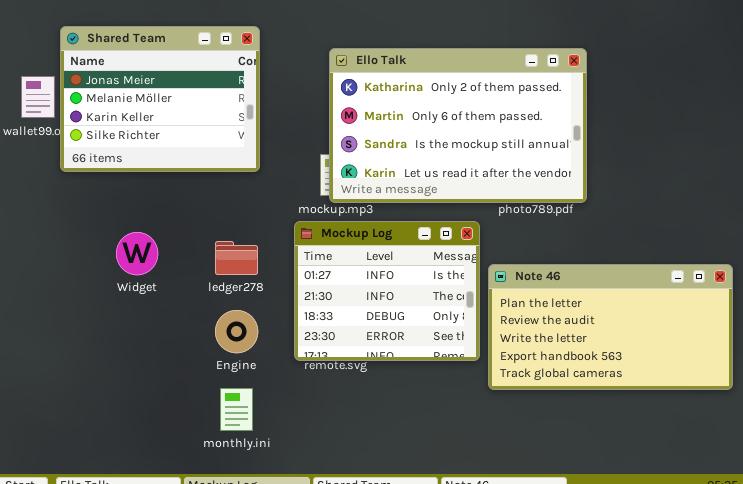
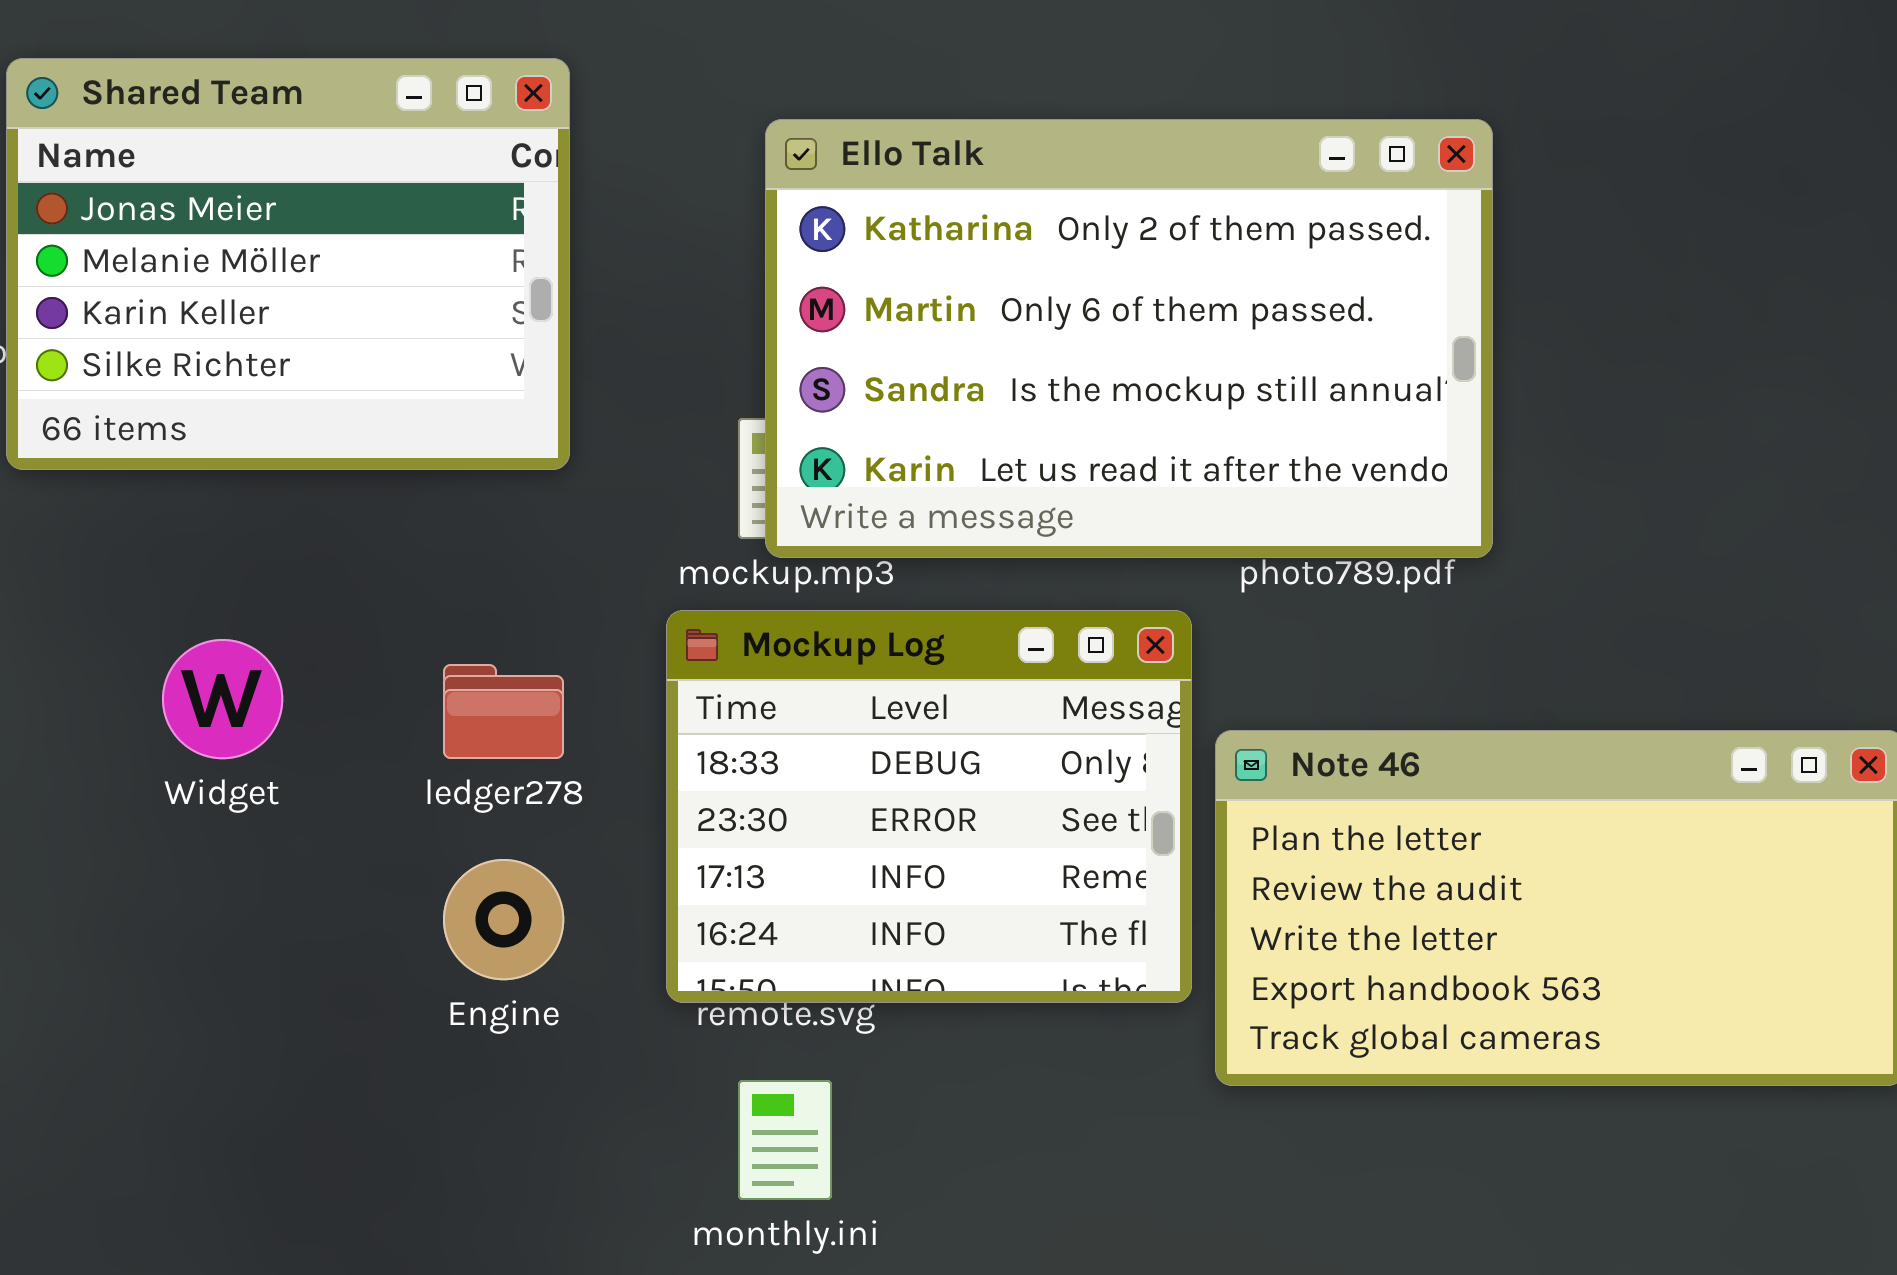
Mockup Log: [294,221,480,361] -> [666,610,1192,1003], scrolled down 2 rows
monthly.ini: [220,388,253,431] -> [738,1080,832,1200], moved

